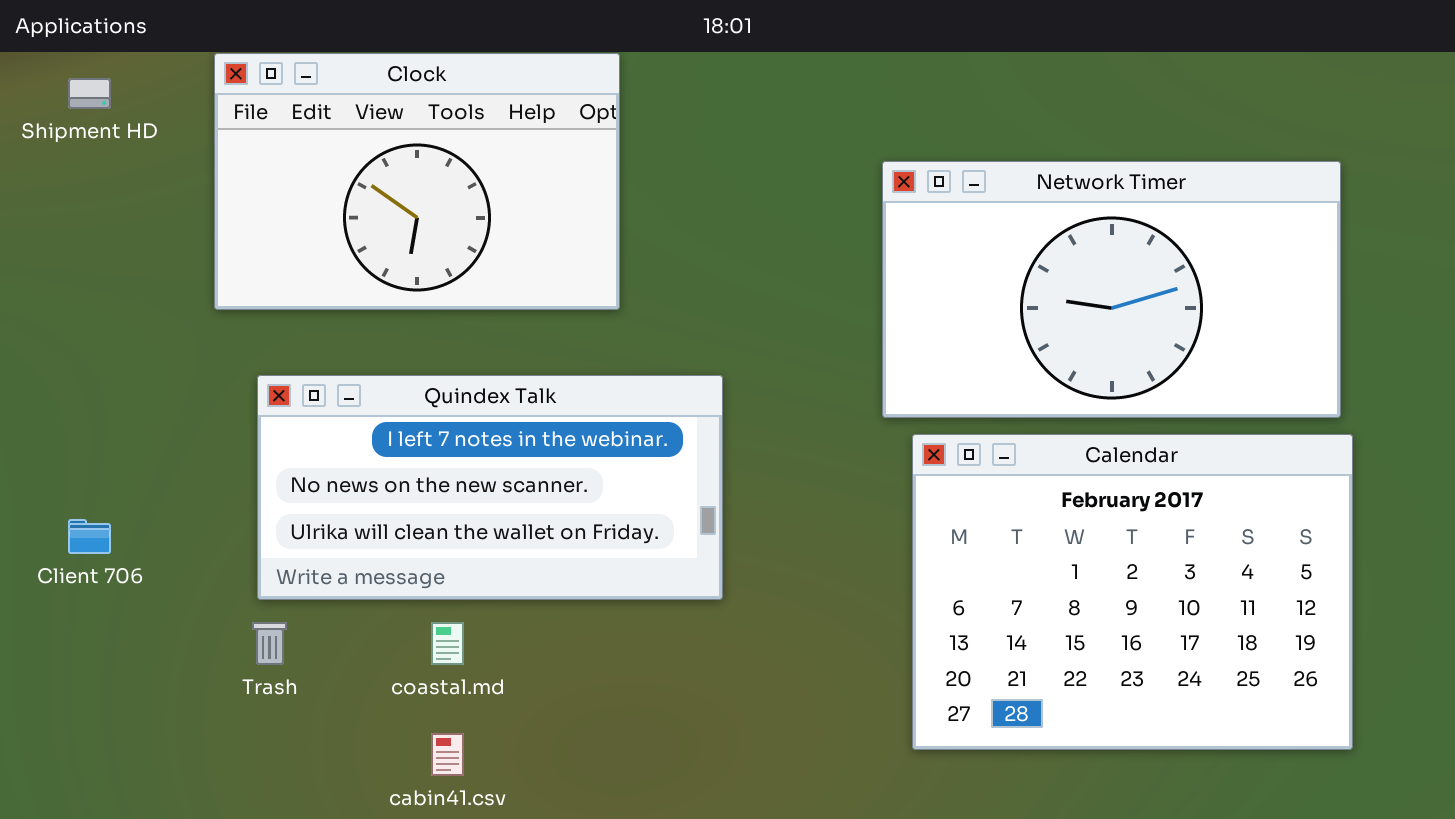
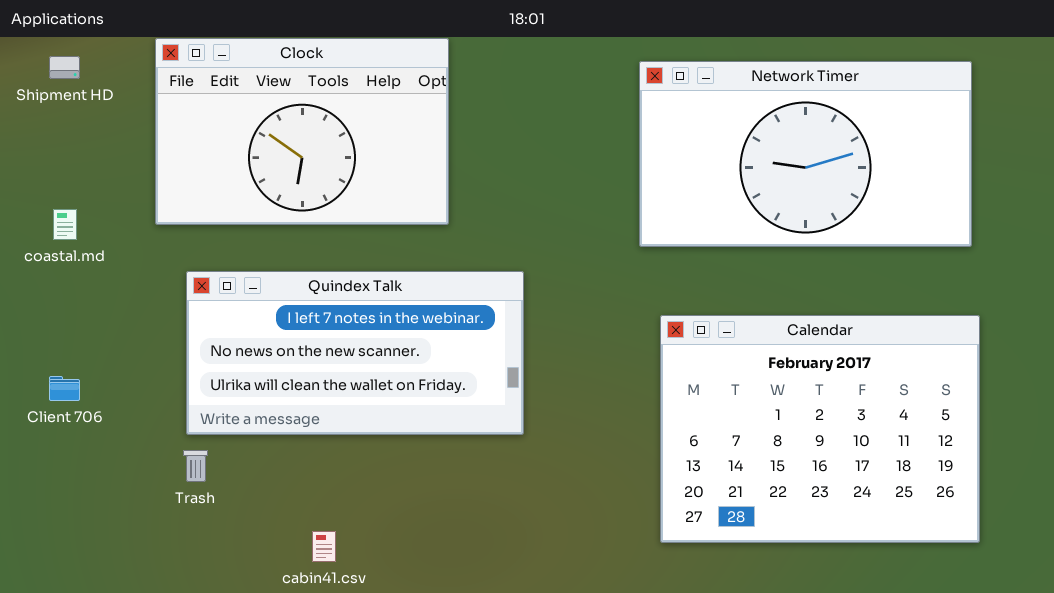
Network Timer: [882,161,1341,418] -> [639,61,972,247], moved
coastal.md: [431,622,464,665] -> [53,209,77,240], moved

